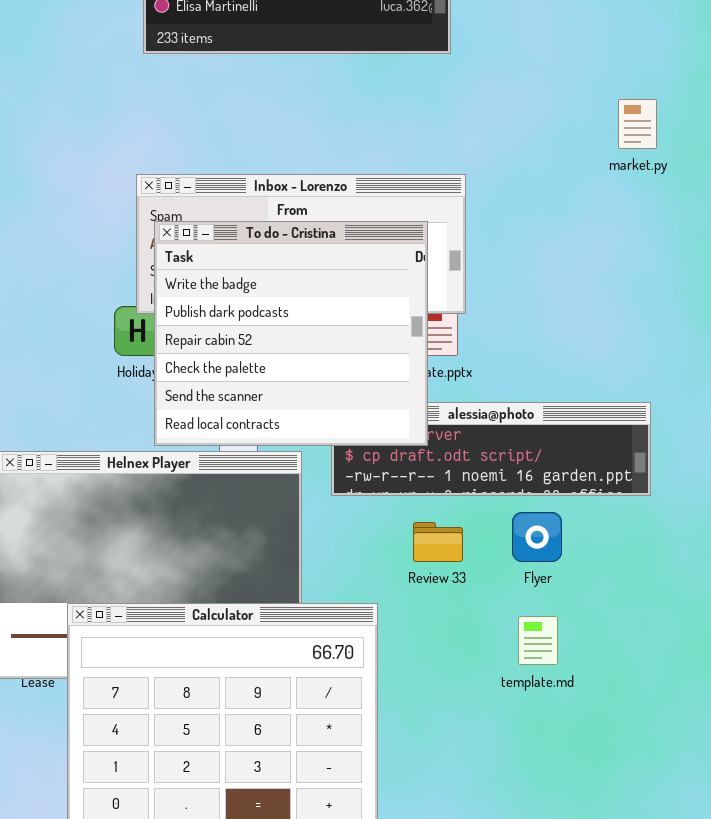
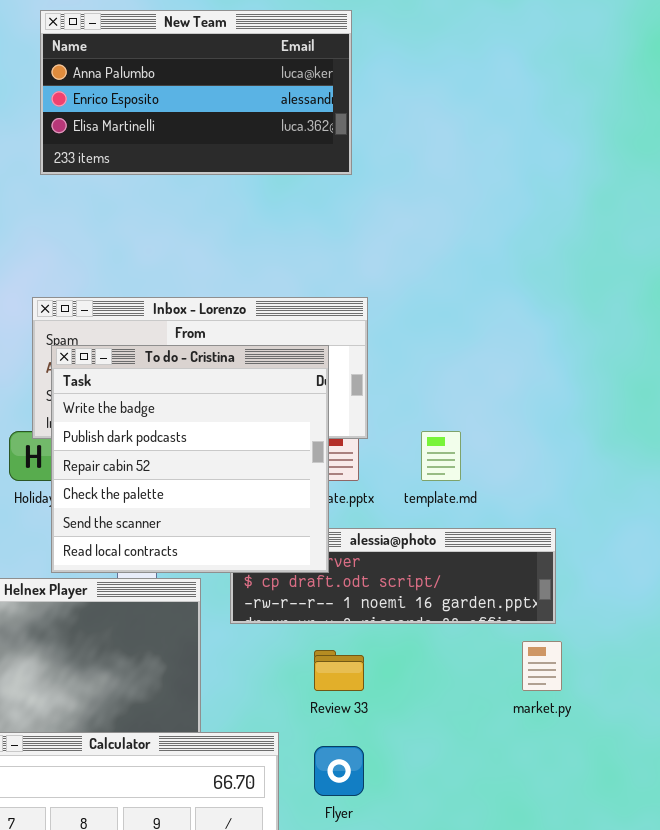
market.py: [618,99,657,149] -> [522,641,562,691], moved
Flyer: [512,512,562,562] -> [314,746,364,796], moved
template.md: [518,616,558,665] -> [421,431,461,481], moved

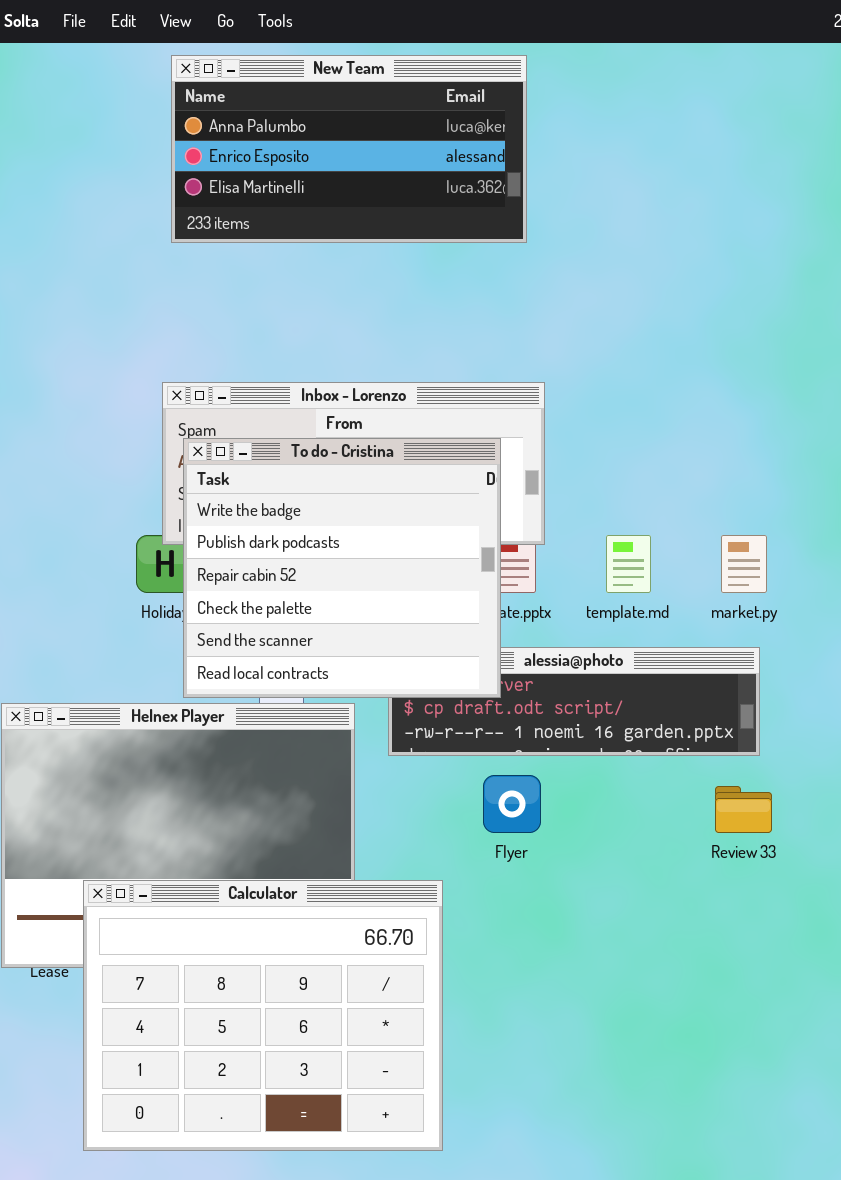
market.py: [522,641,562,691] -> [721,535,767,593], moved
Review 33: [314,650,364,691] -> [715,786,772,833], moved
Flyer: [314,746,364,796] -> [483,775,541,833], moved

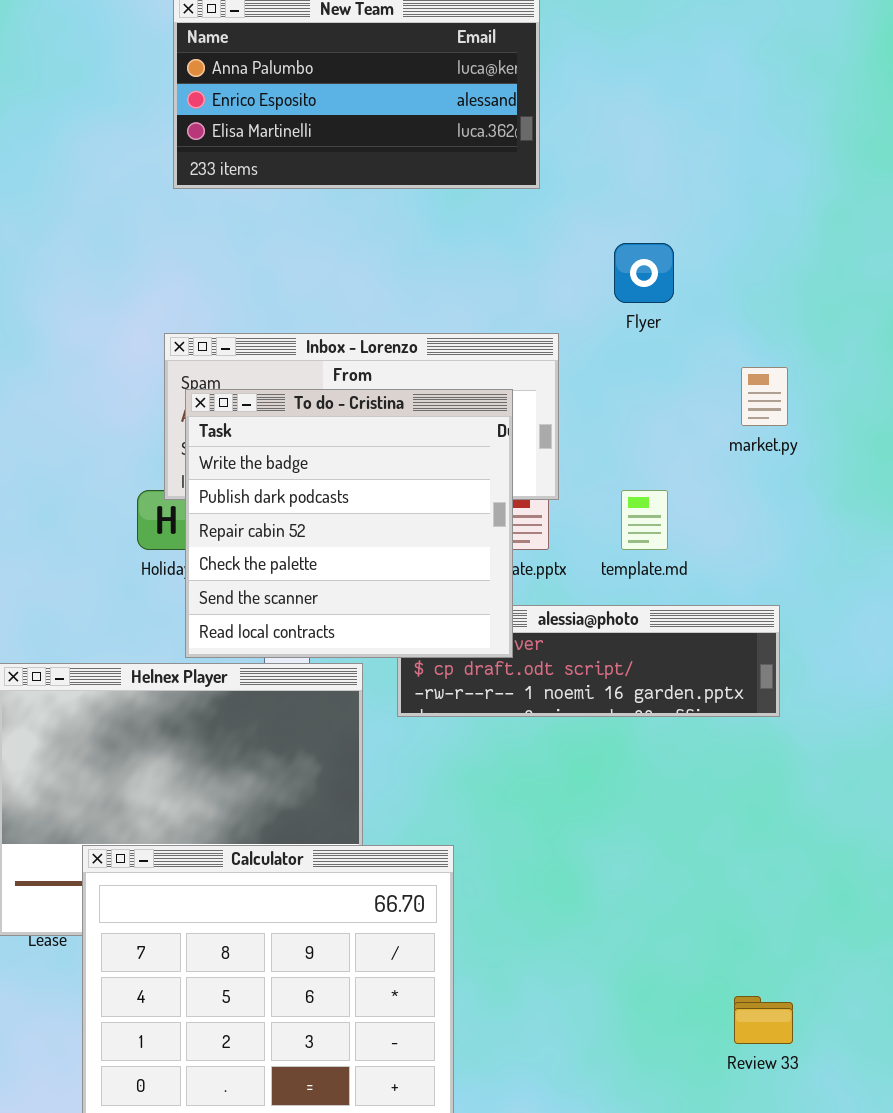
market.py: [721,535,767,593] -> [741,367,788,426], moved
Flyer: [483,775,541,833] -> [614,243,674,303], moved
Review 33: [715,786,772,833] -> [734,996,793,1044], moved

